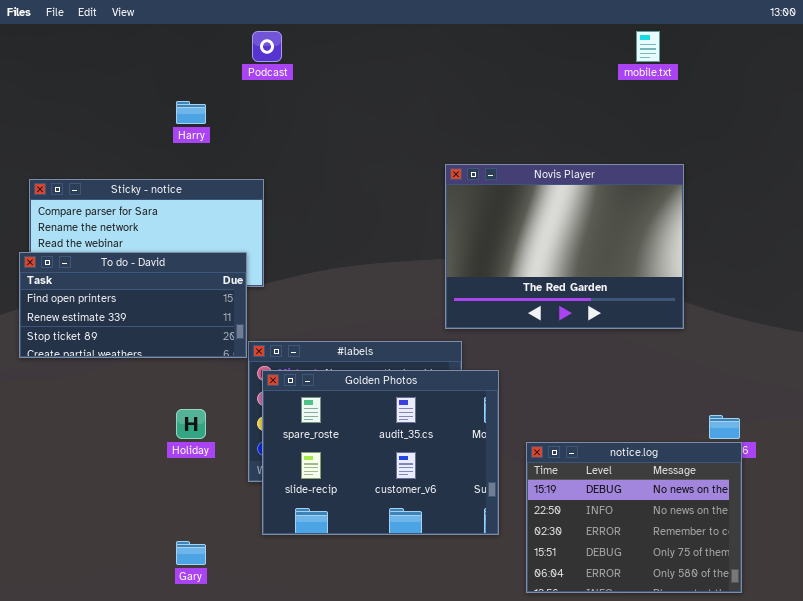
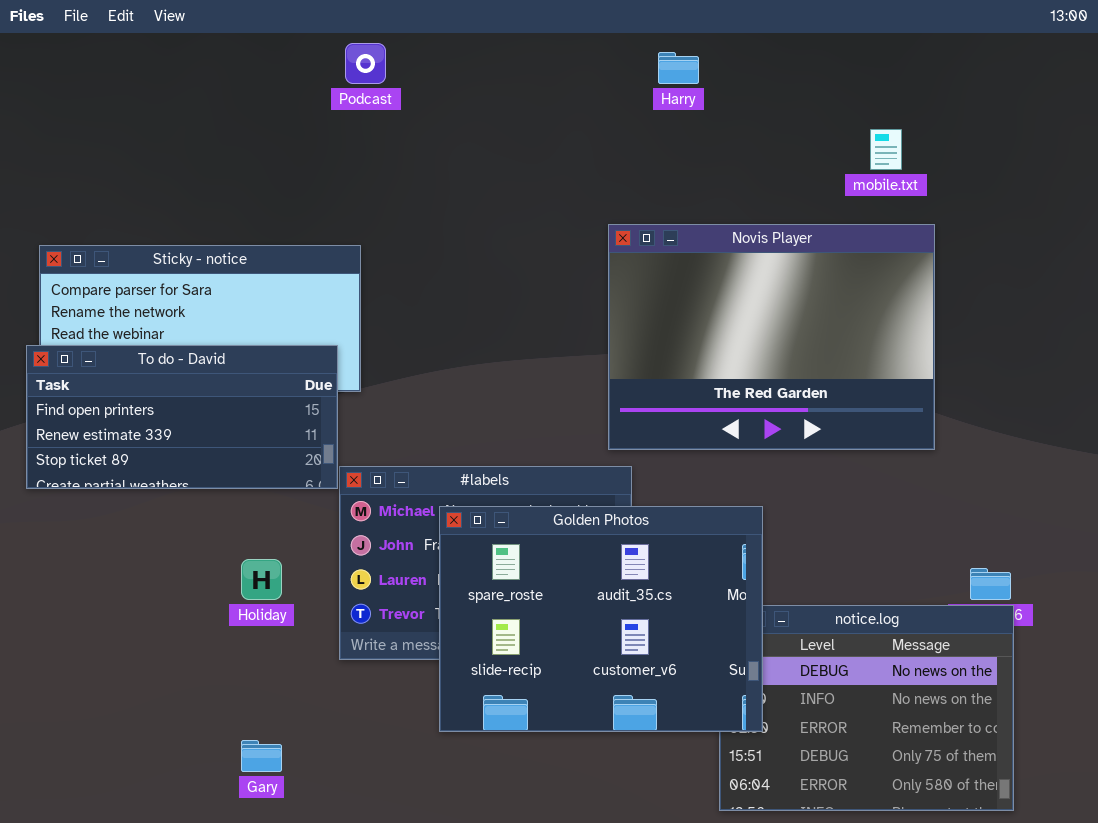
mobile.txt: [636,31,660,62] -> [870,129,902,170], moved
Harry: [176,101,206,124] -> [658,52,699,84], moved
Golden Photos: [262,370,499,535] -> [439,506,763,732], moved

